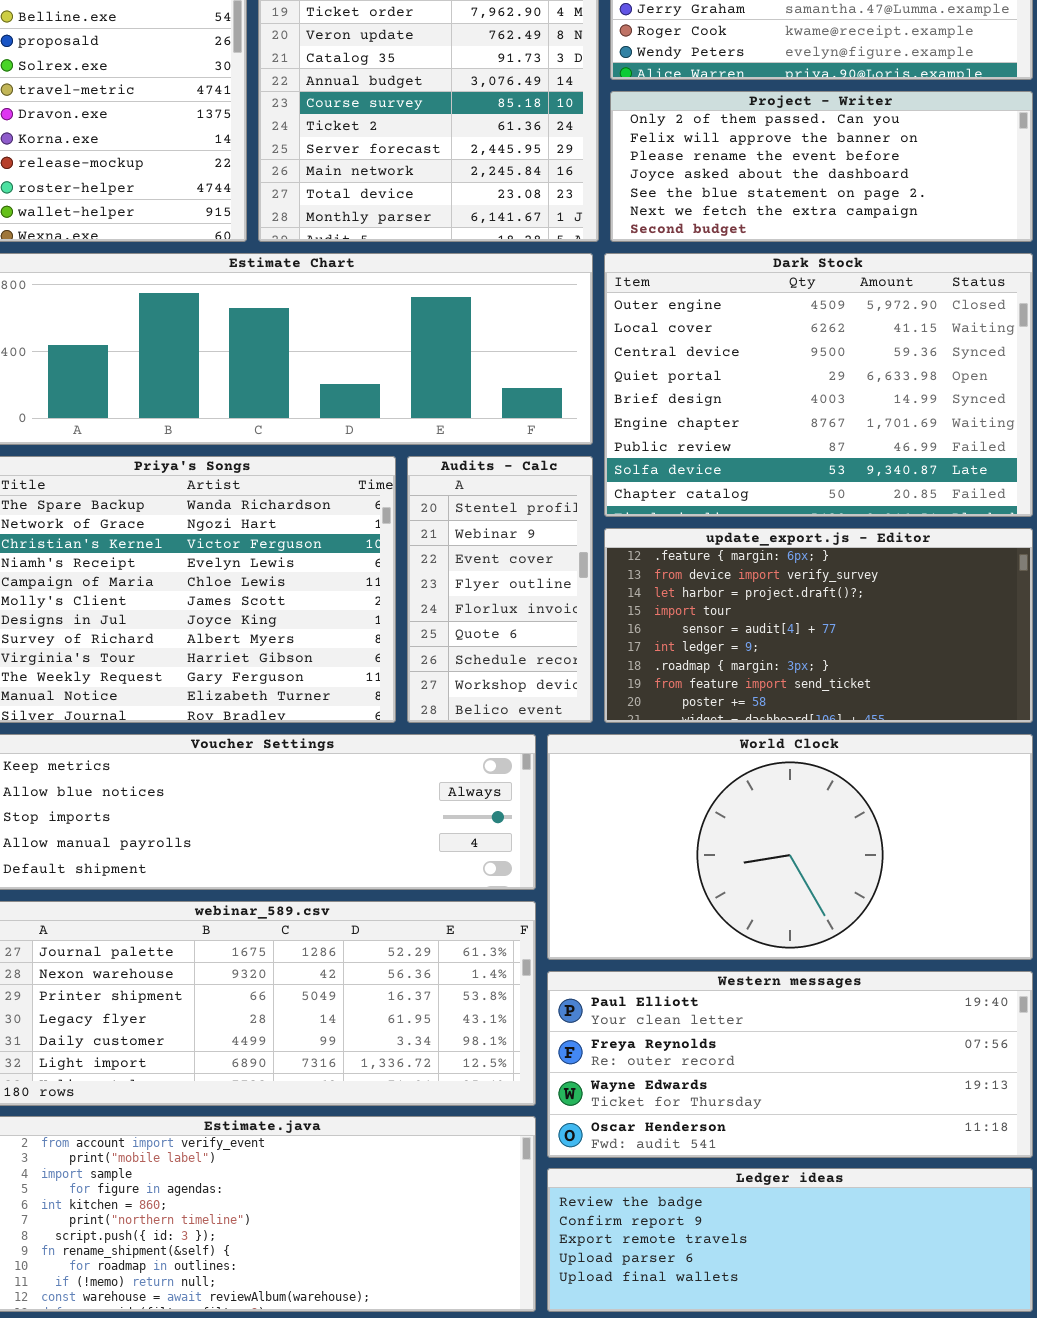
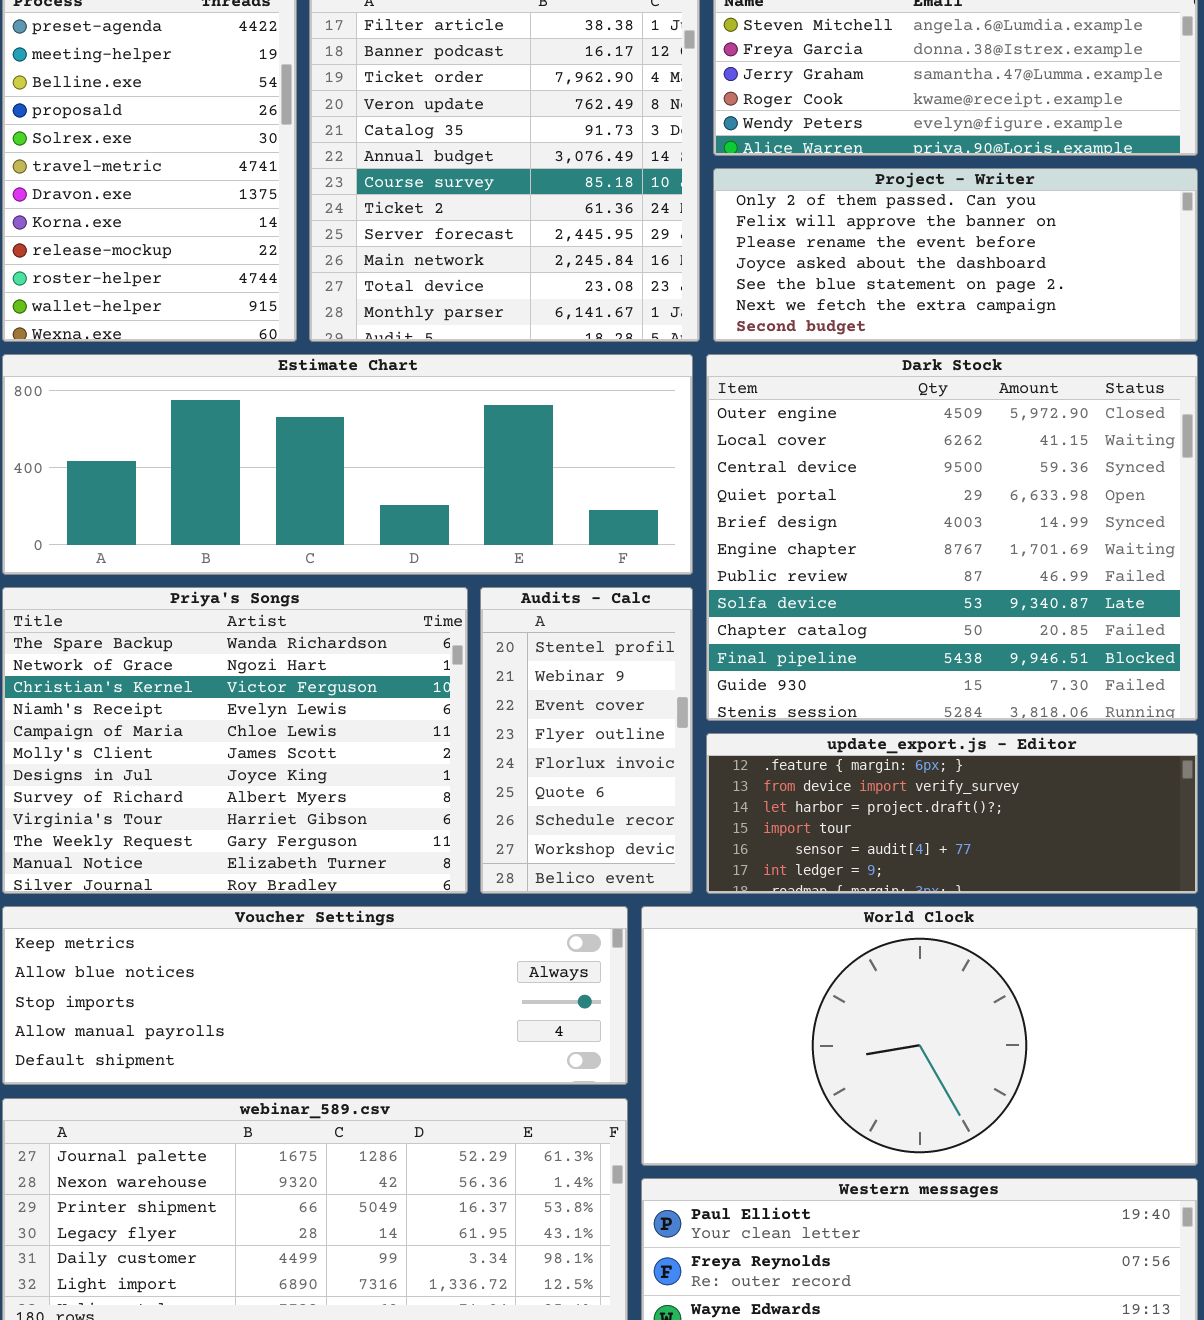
Dark Stock: [604,253,1033,517] -> [706,354,1198,721], resized
update_export.js - Editor: [604,528,1033,723] -> [706,733,1198,894], resized

